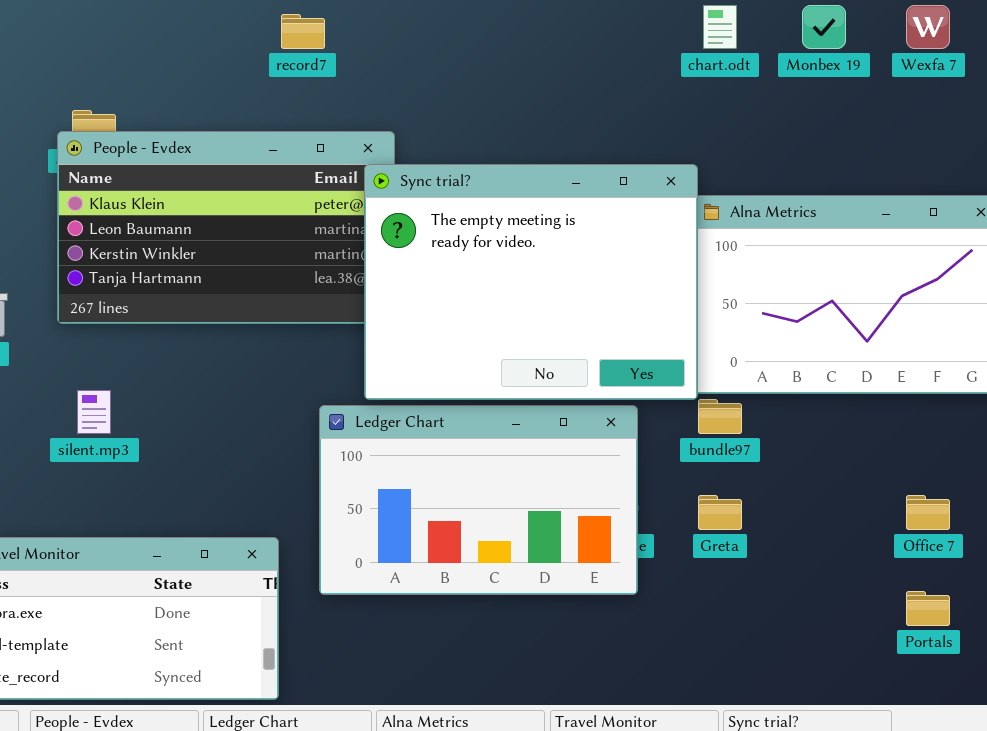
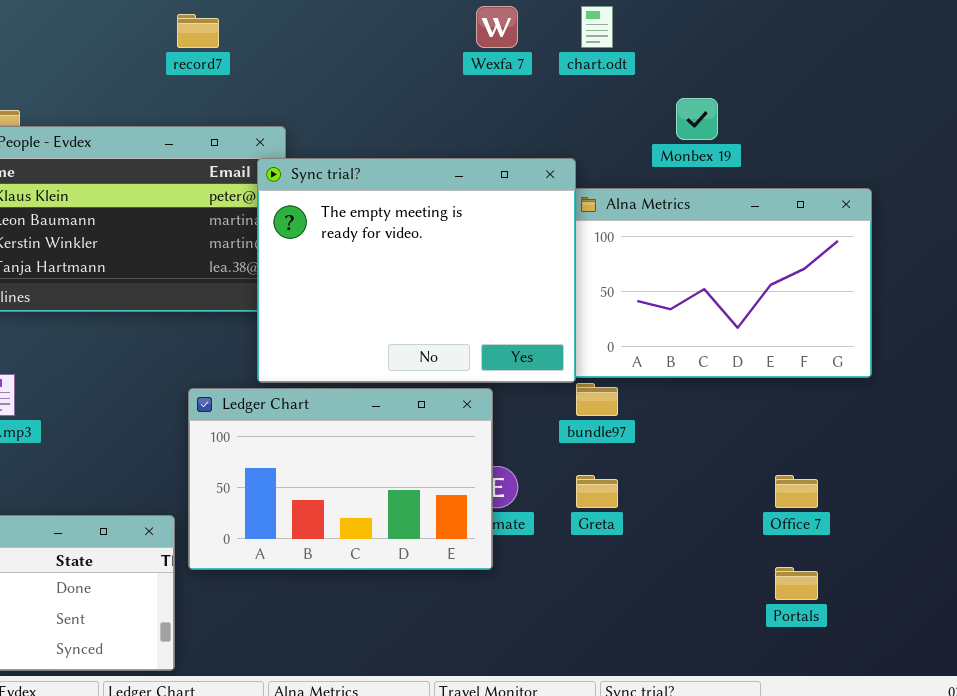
Monbex 19: [802,5,846,49] -> [676,98,718,140], moved
Wexfa 7: [906,5,950,49] -> [476,6,518,48], moved
Ledger Chart: [319,405,638,595] -> [188,388,493,570], moved

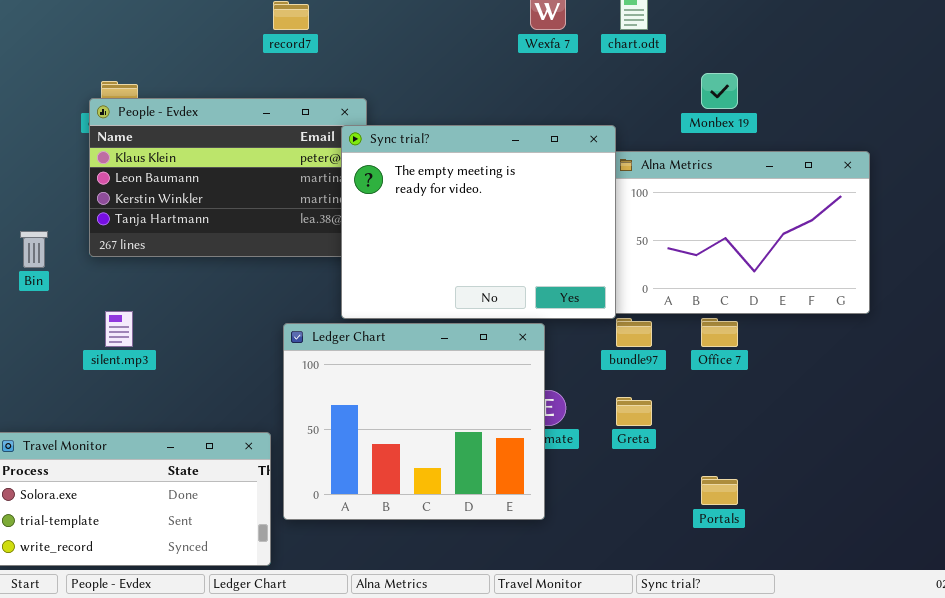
Ledger Chart: [188,388,493,570] -> [283,323,545,520], resized
Office 7: [775,475,818,508] -> [701,318,738,347], moved
Portals: [775,567,818,600] -> [701,476,738,505], moved

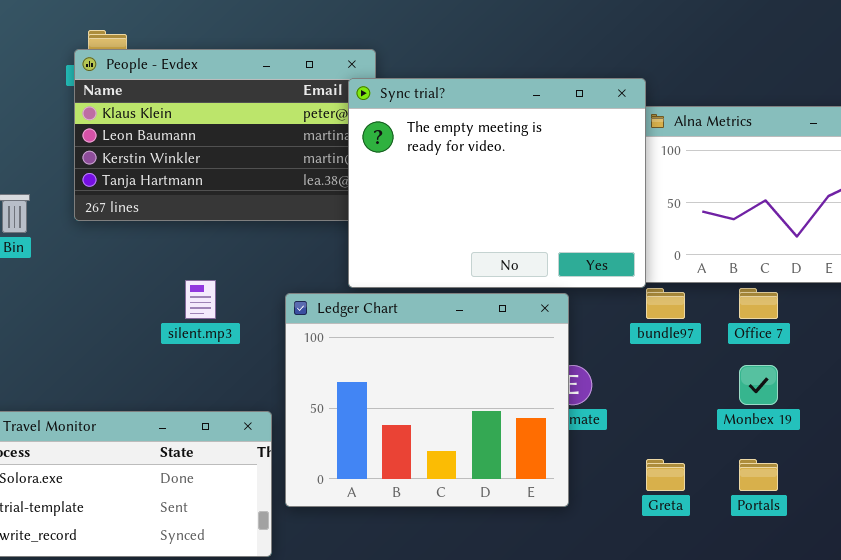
Monbex 19: [701,73,738,109] -> [739,365,778,405], moved
silent.mp3: [105,311,133,347] -> [185,280,216,319], moved
Greta: [616,397,652,426] -> [646,459,685,491], moved

